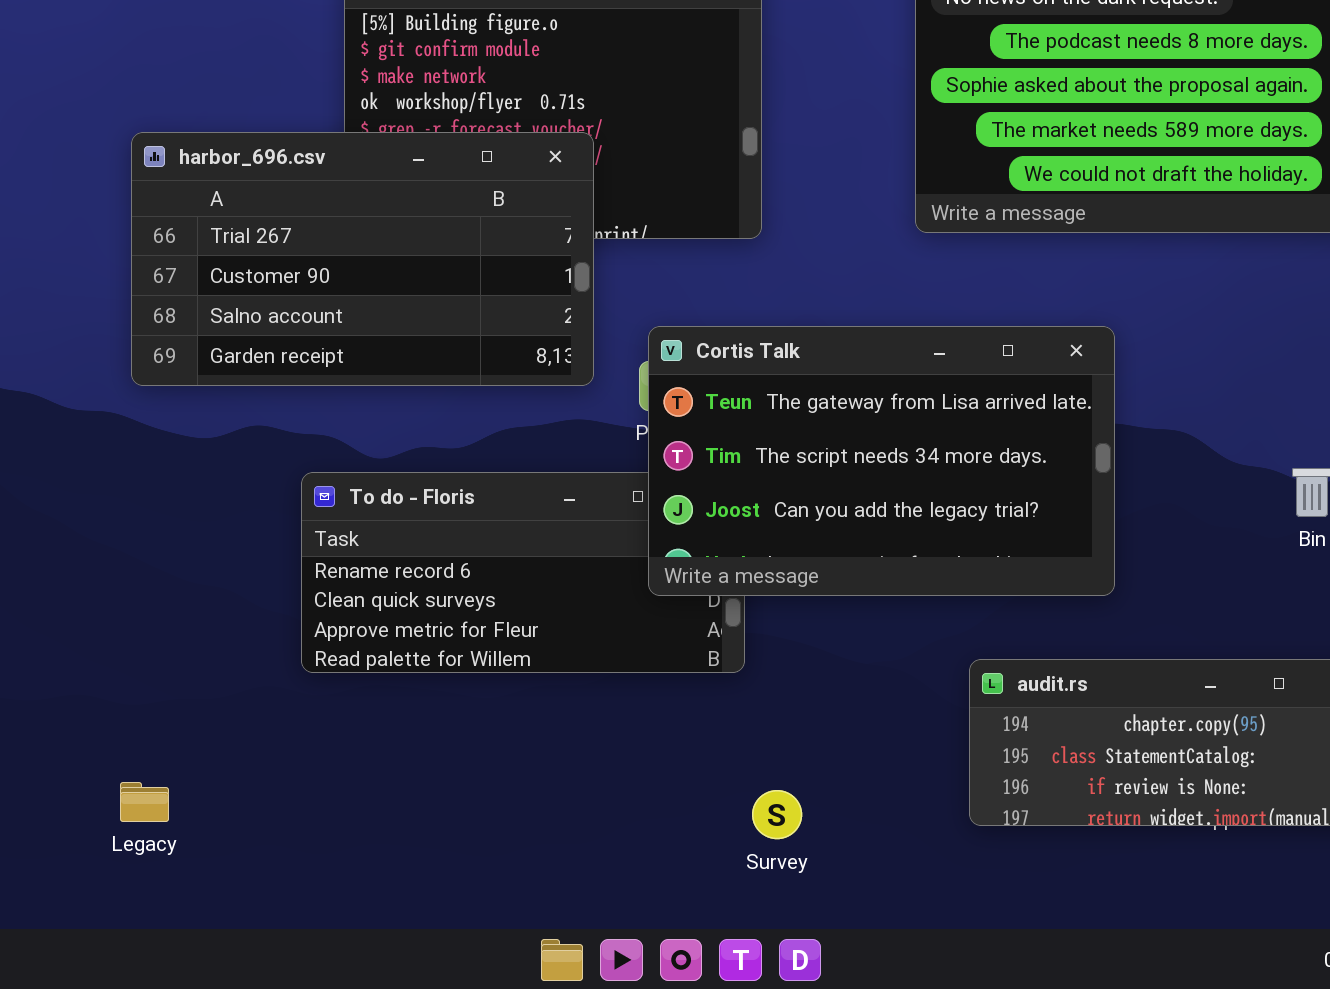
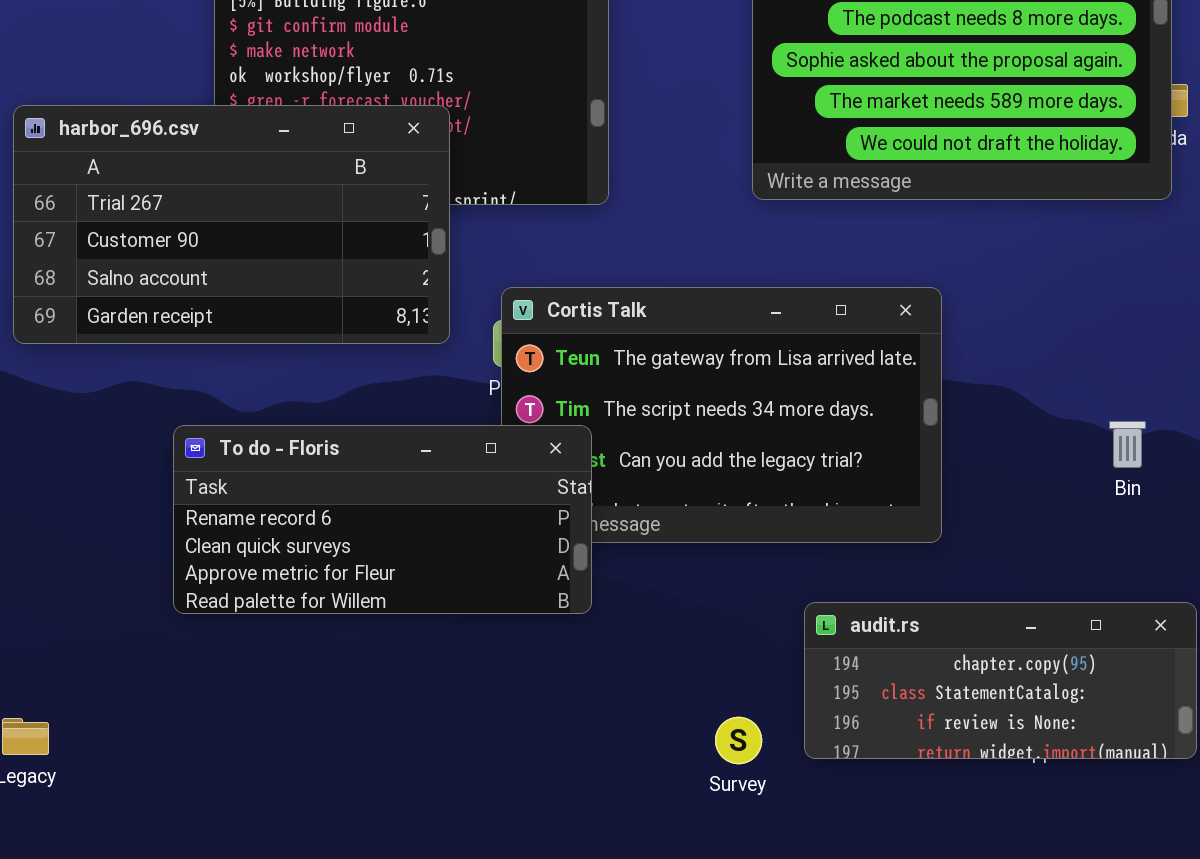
To do - Floris: [301,472,745,673] -> [173,425,592,614], raised
Survey: [752,790,802,839] -> [715,717,762,764], moved

